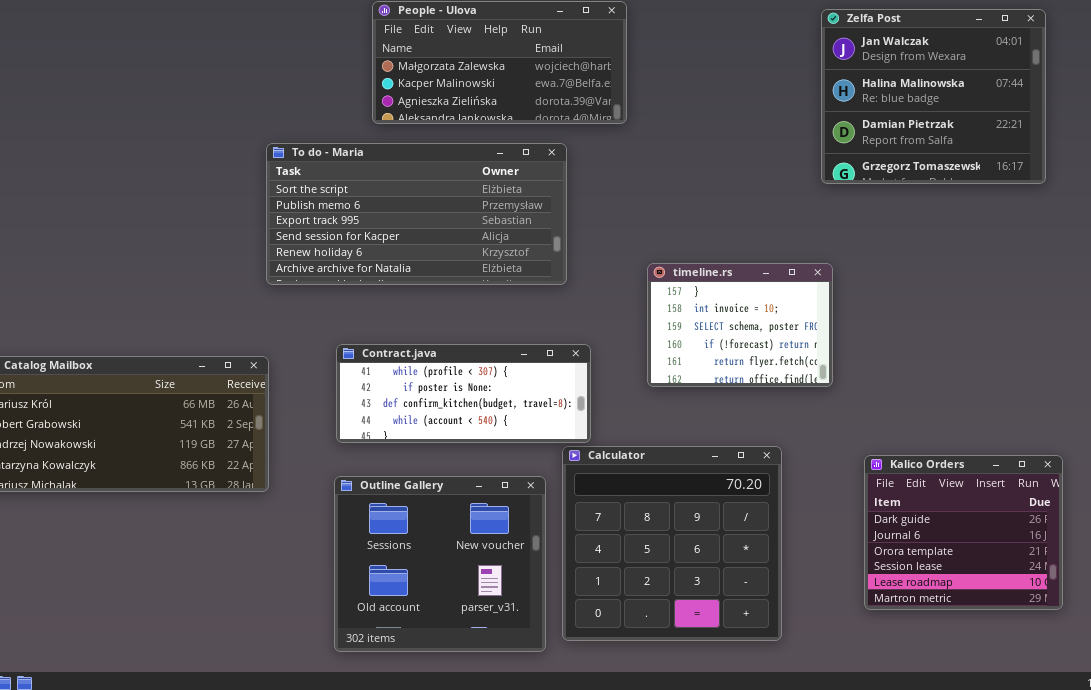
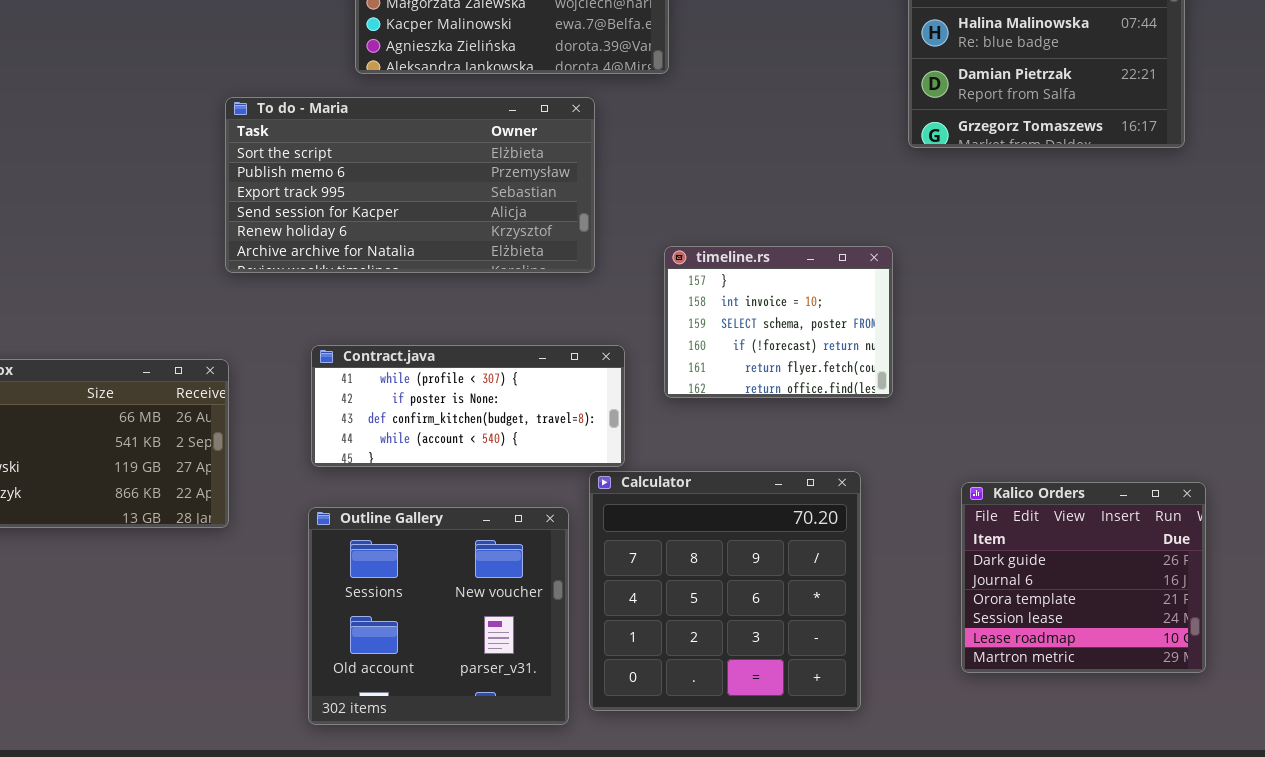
timeline.rs: [647,263,833,387] -> [664,246,893,398], moved

